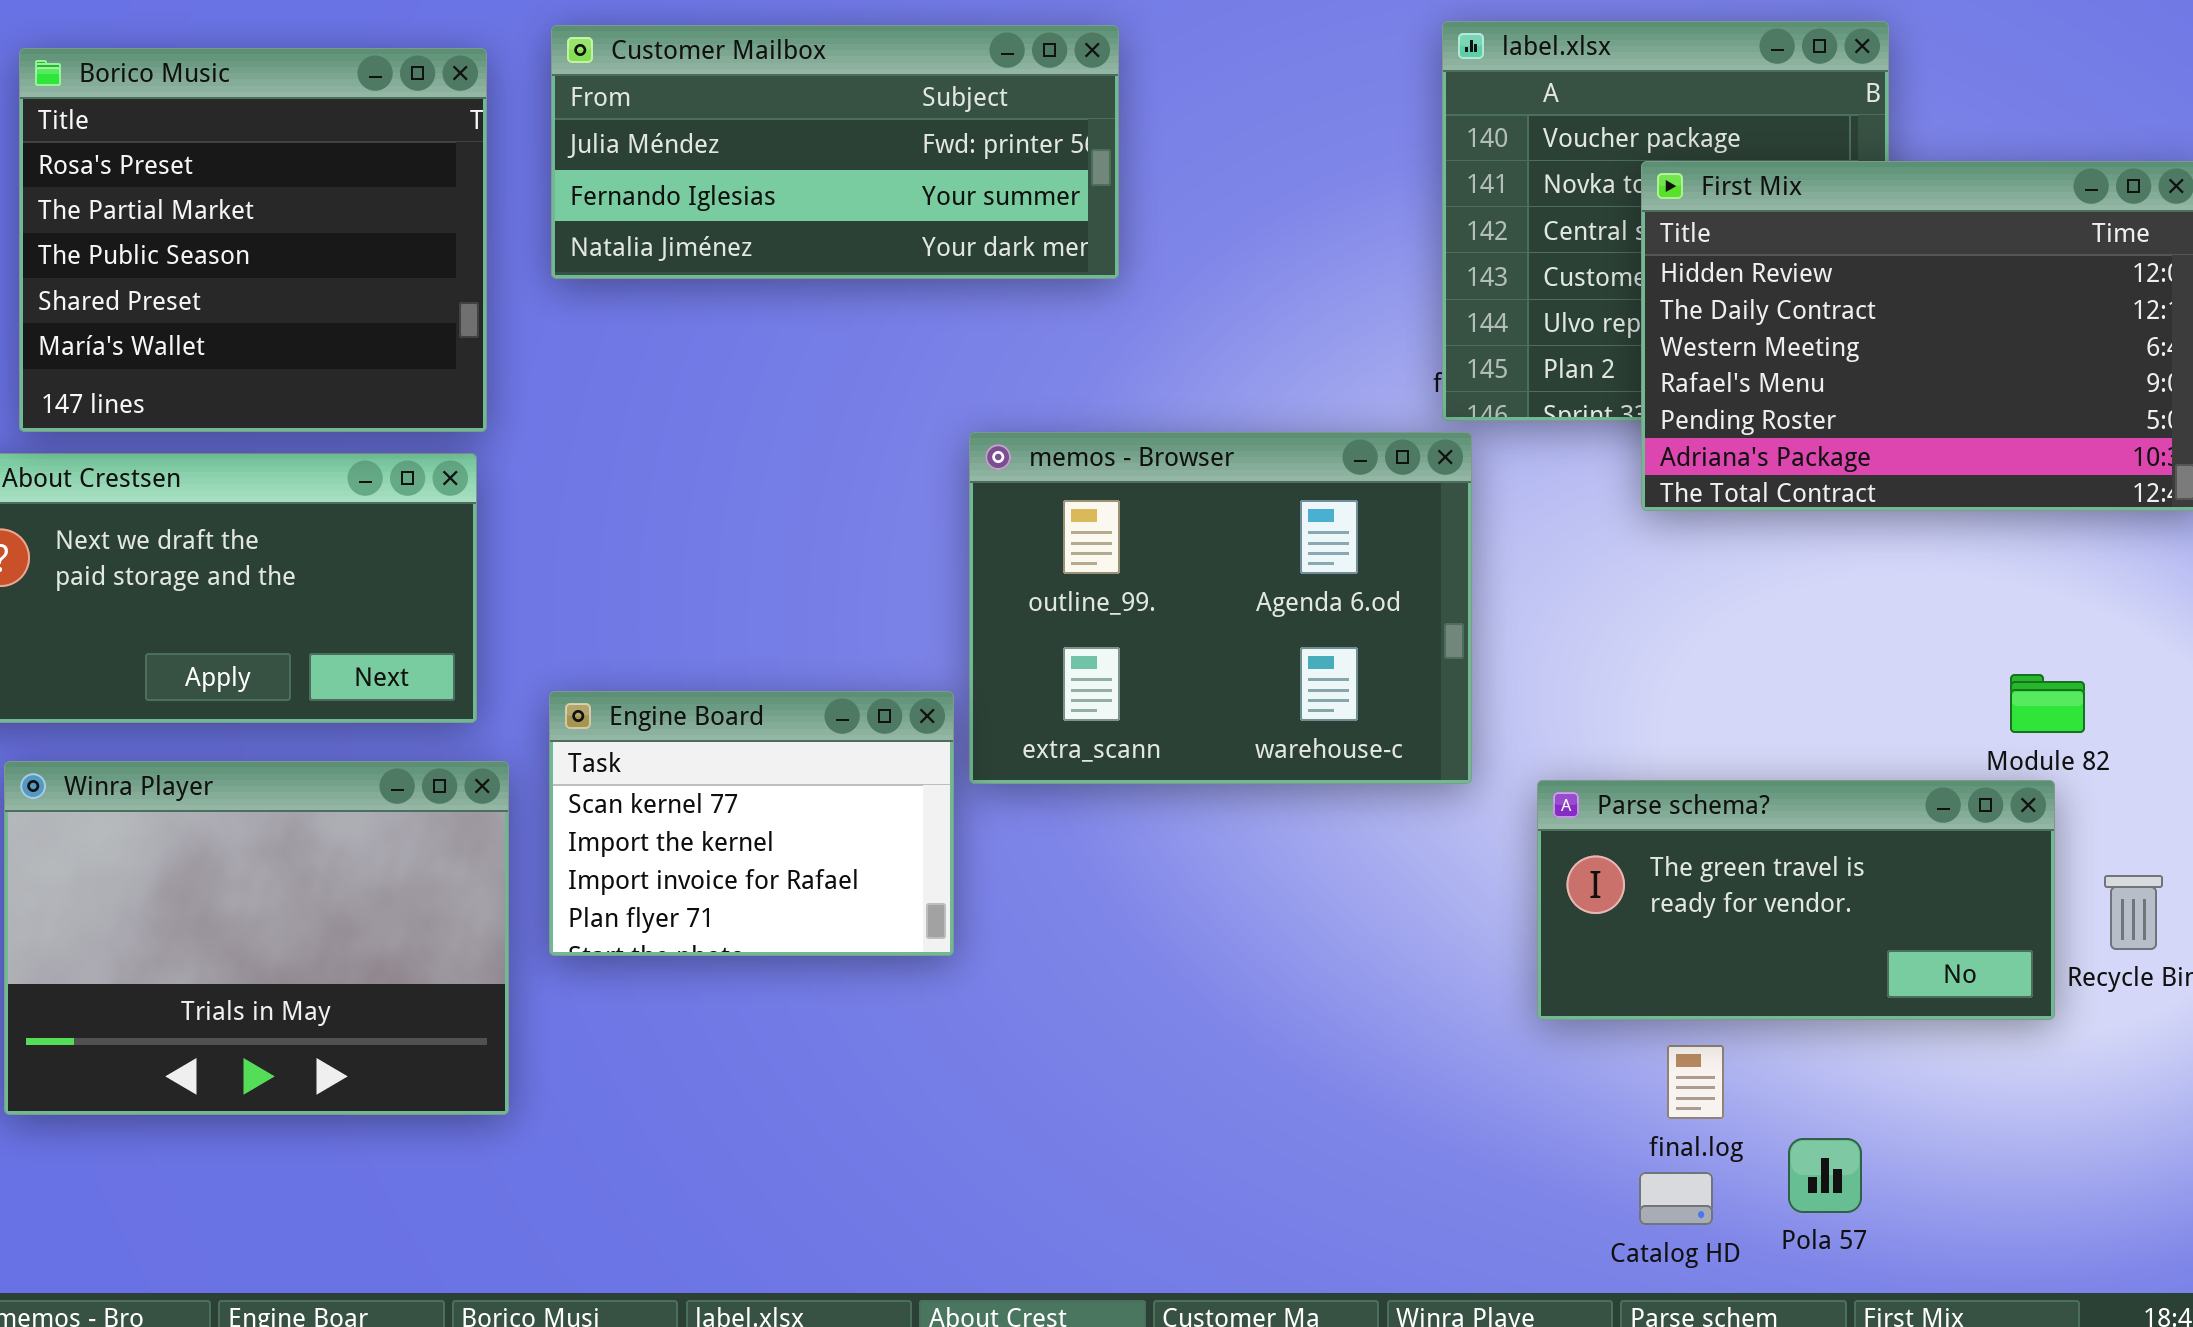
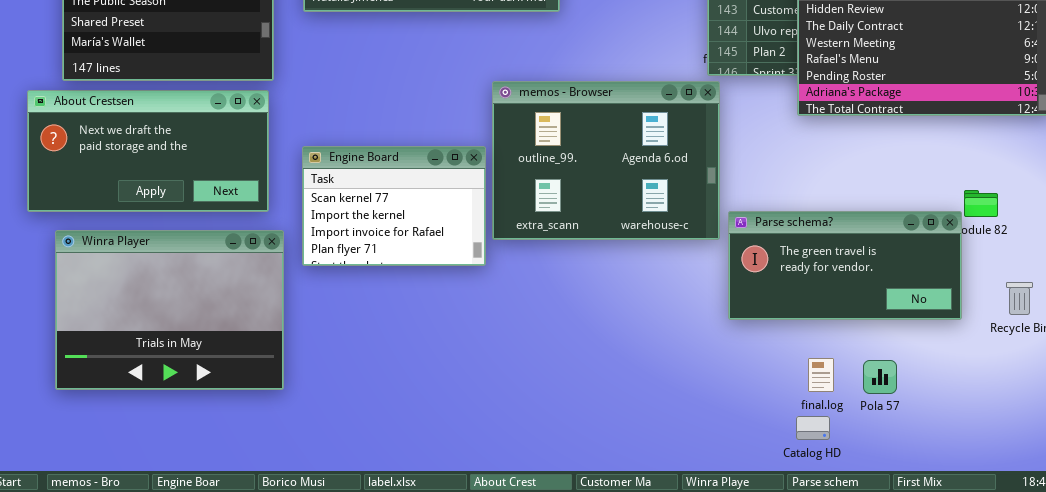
Engine Board: [549,691,954,956] -> [302,146,486,266], moved
Parse schema?: [1537,780,2055,1020] -> [728,211,962,320], moved
Pola 57: [1788,1138,1862,1213] -> [863,360,897,394], moved

